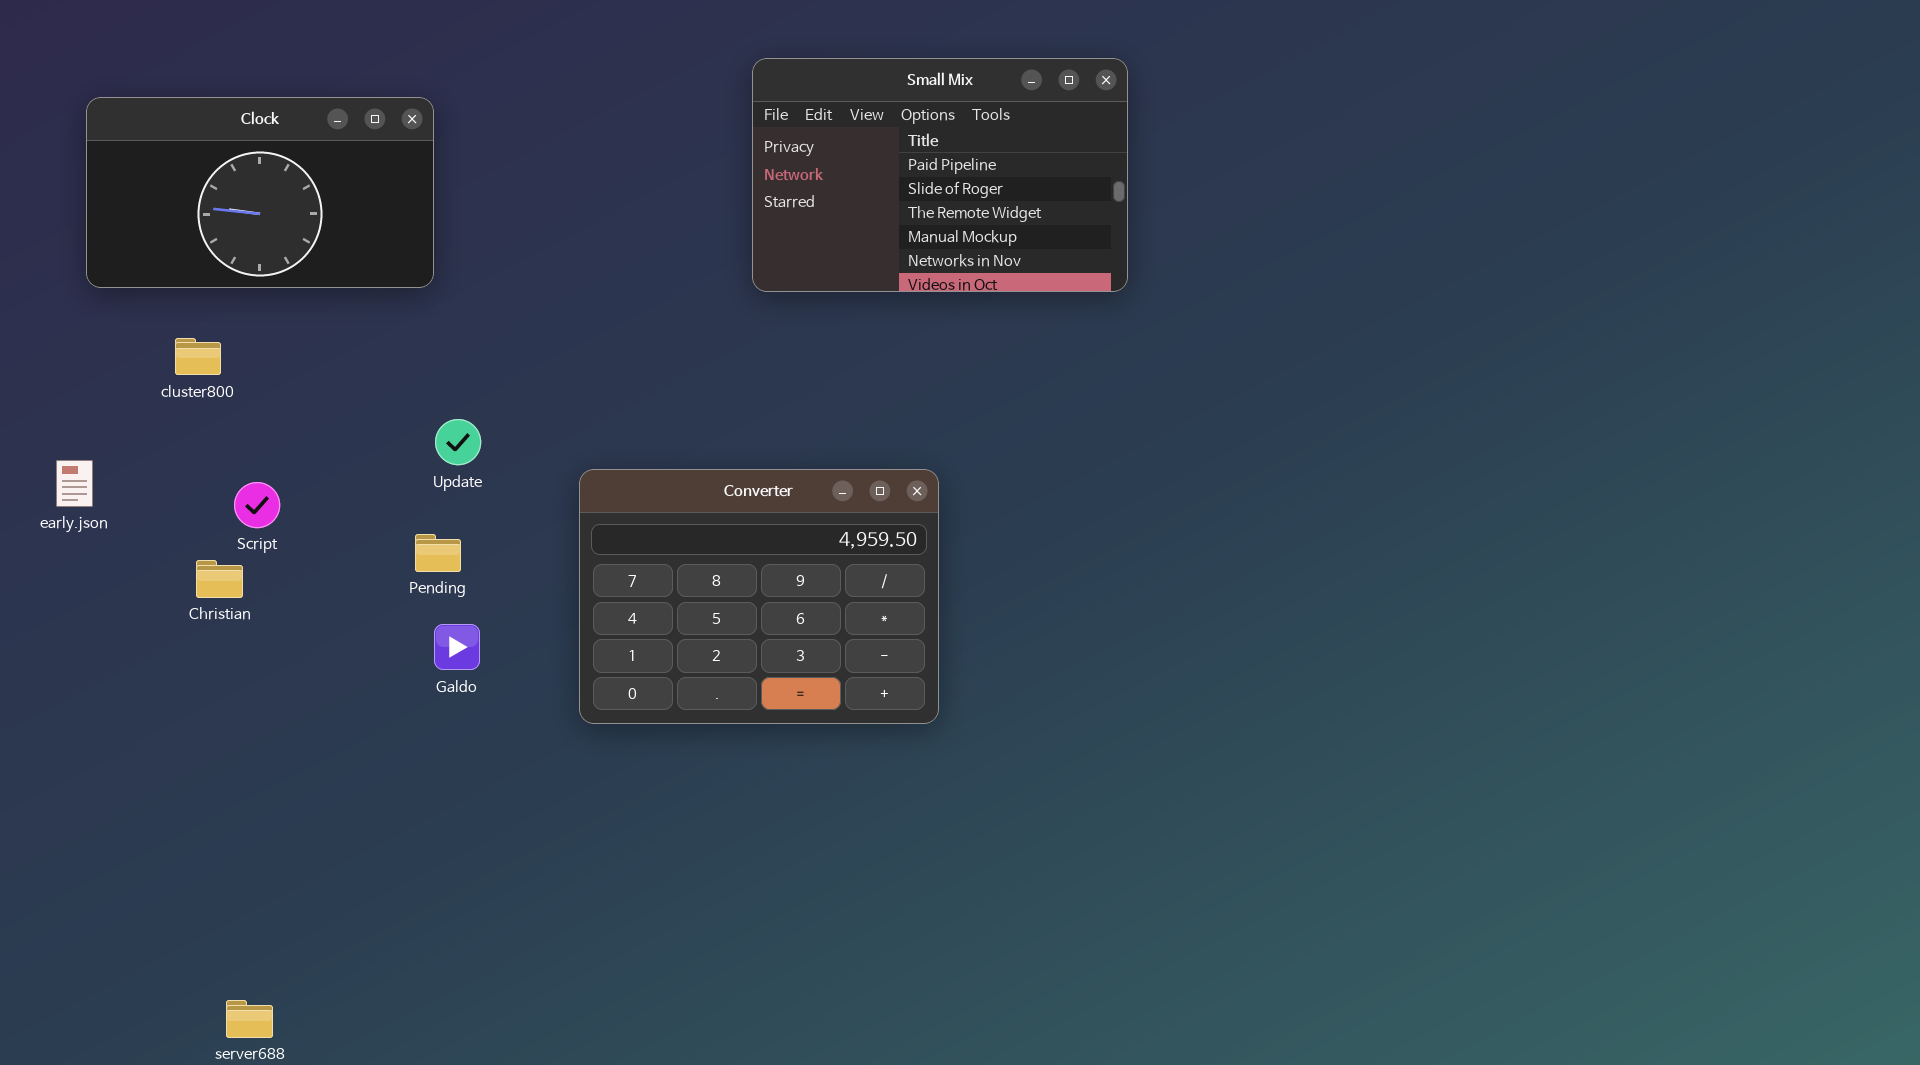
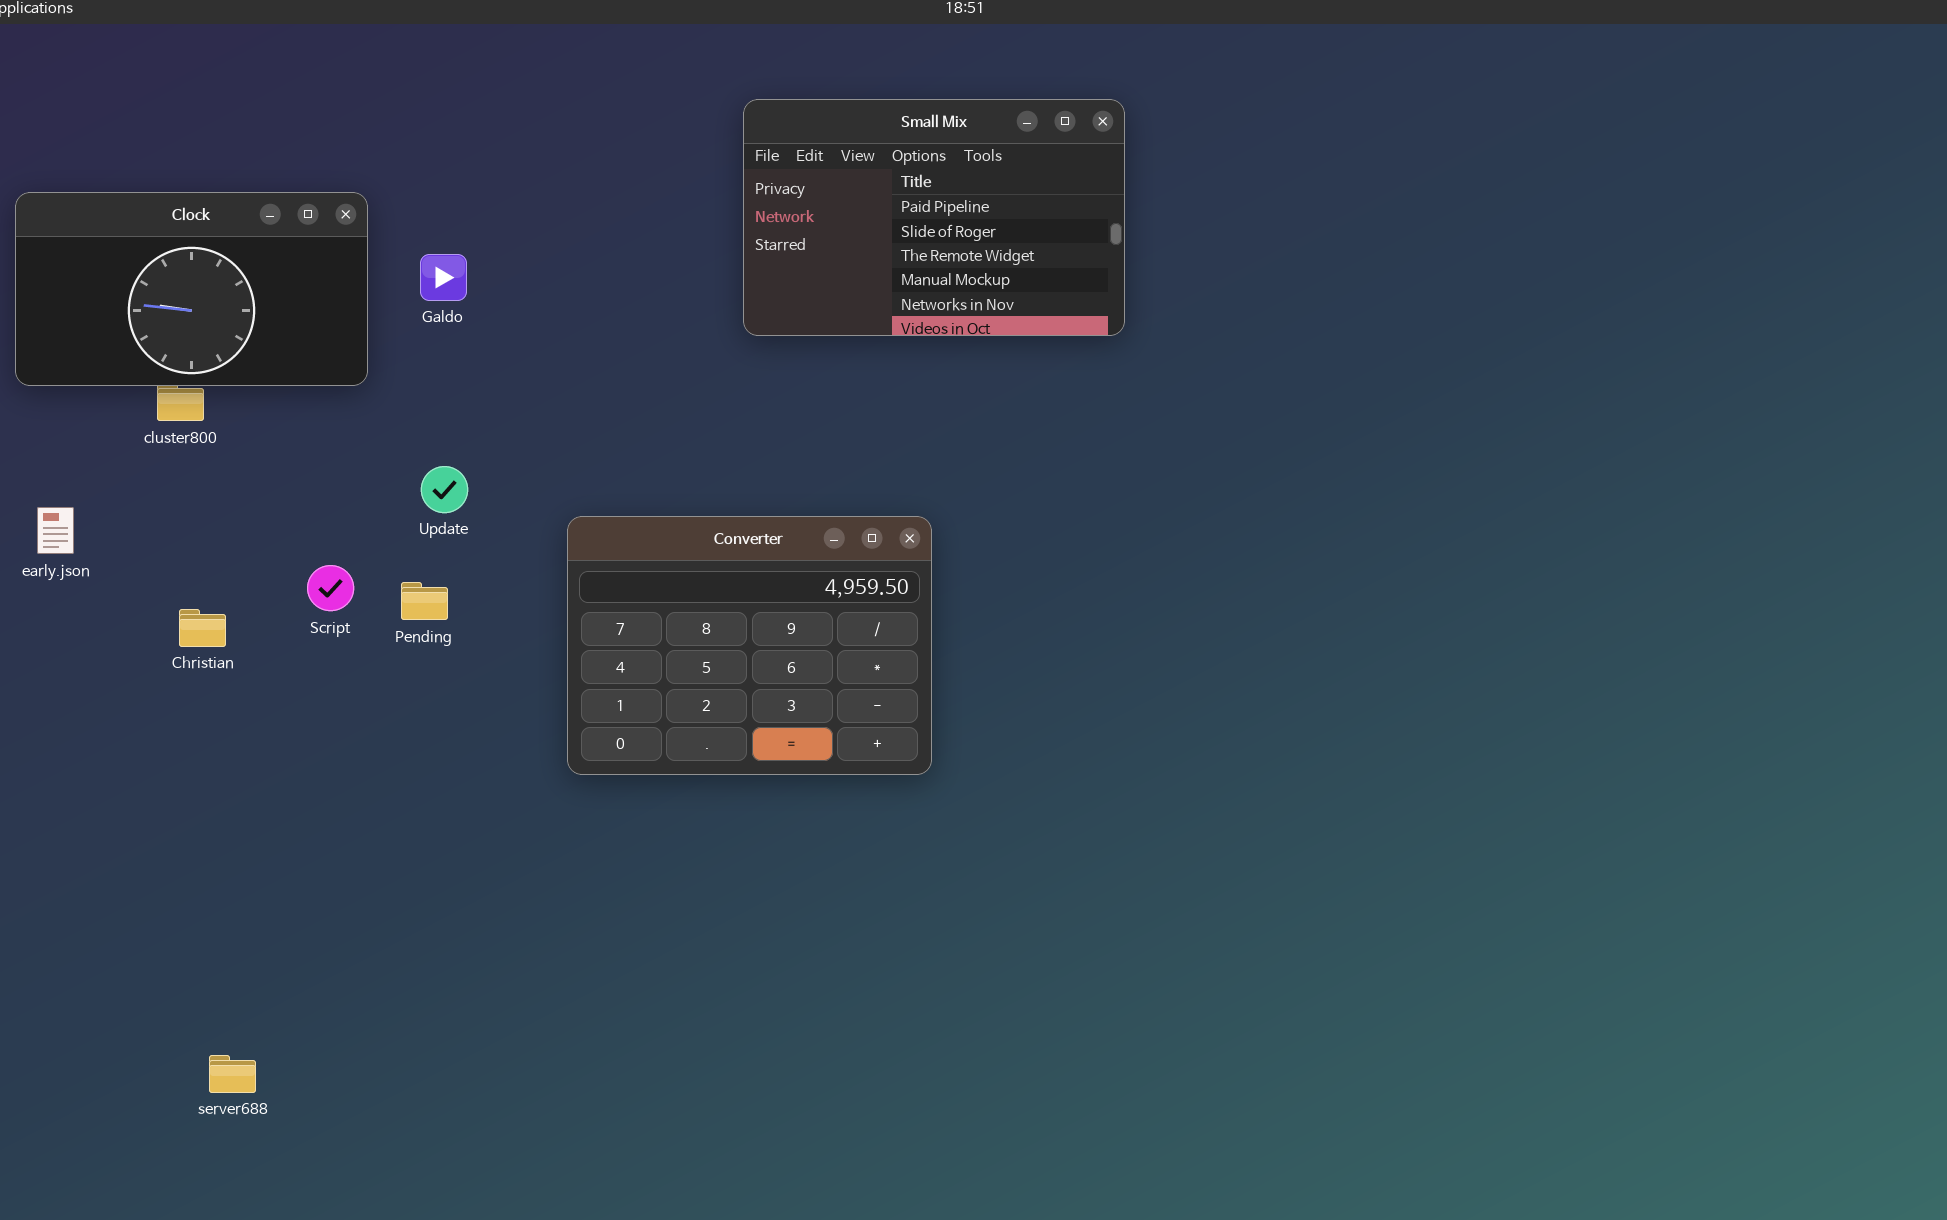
Clock: [86,97,434,288] -> [15,192,368,386], moved
Script: [234,482,280,528] -> [307,565,354,611], moved
Galdo: [434,624,480,670] -> [420,254,467,301], moved

